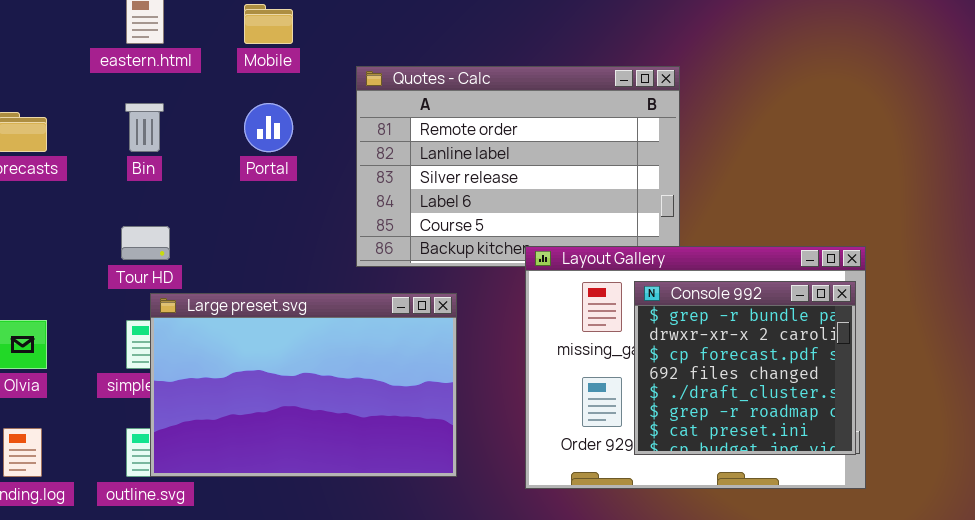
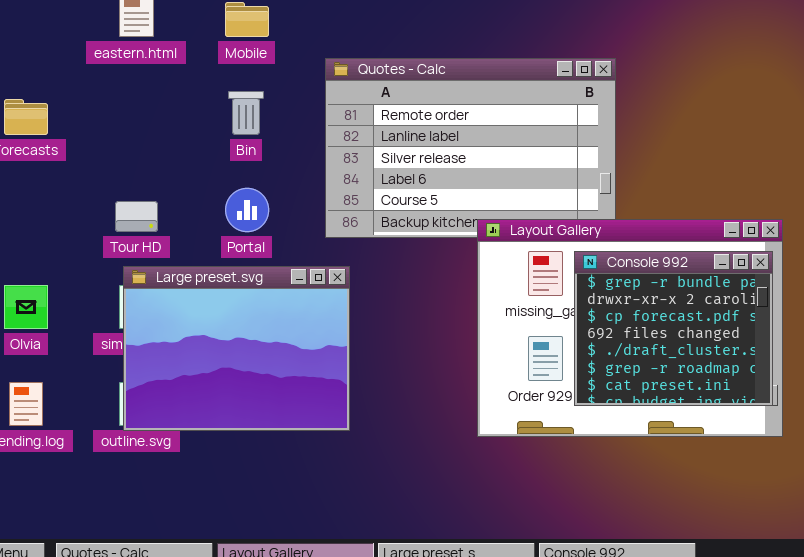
Bin: [125,103,164,152] -> [228,91,264,135], moved
Portal: [244,103,293,152] -> [225,188,269,232], moved
Large preset.svg: [150,293,457,477] -> [123,266,350,431], moved, resized

